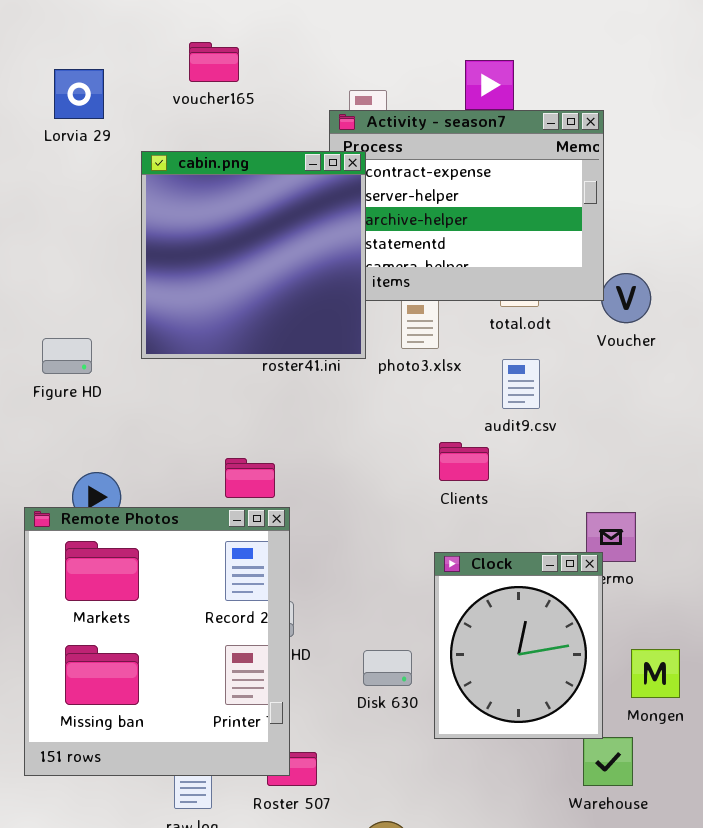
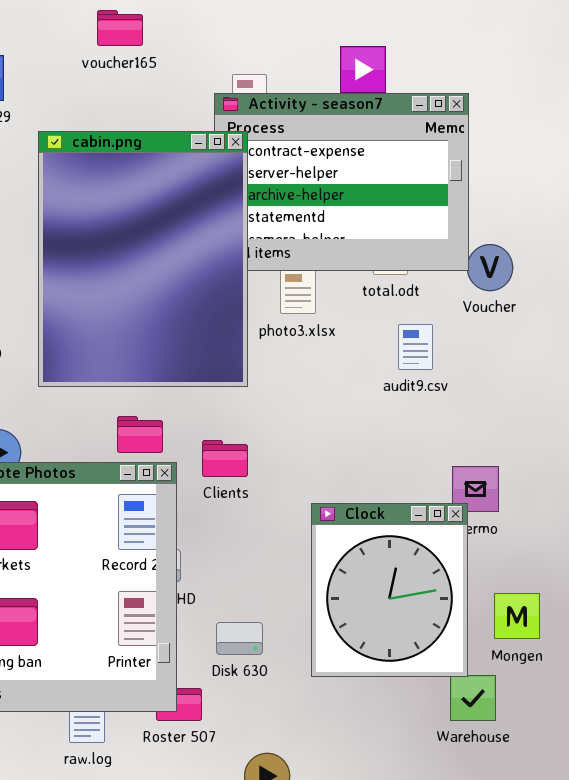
voucher165: [189,42,239,82] -> [97,10,143,46], moved
cabin.png: [141,151,366,359] -> [38,131,248,387], resized
audit9.csv: [502,359,540,409] -> [398,324,433,370], moved
Clients: [439,442,489,481] -> [202,440,248,477], moved
Disk 630: [363,650,412,686] -> [216,622,263,655], moved

